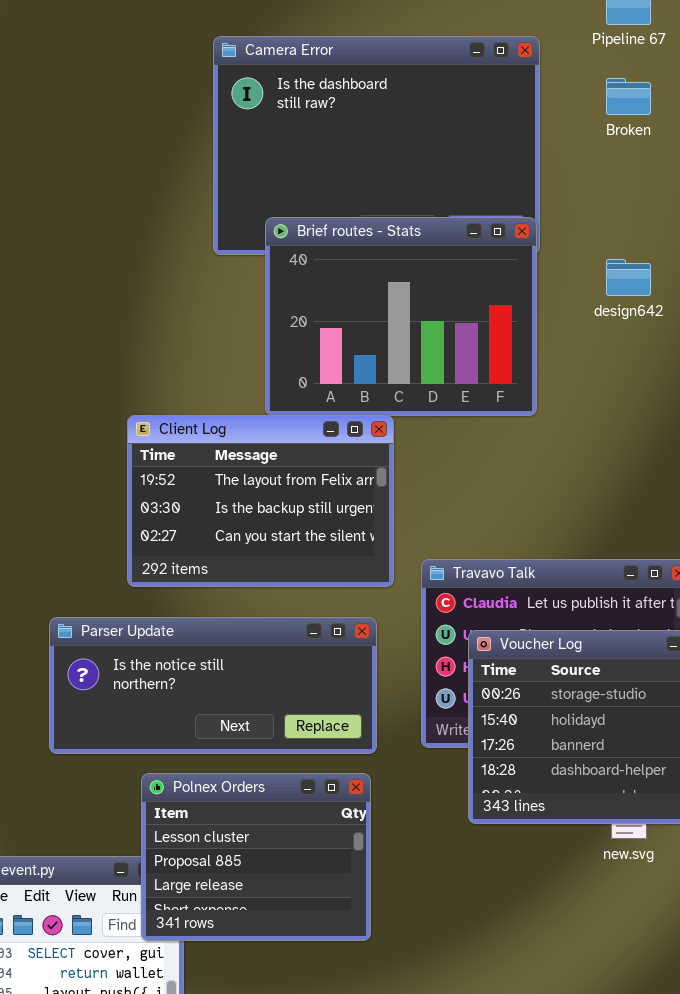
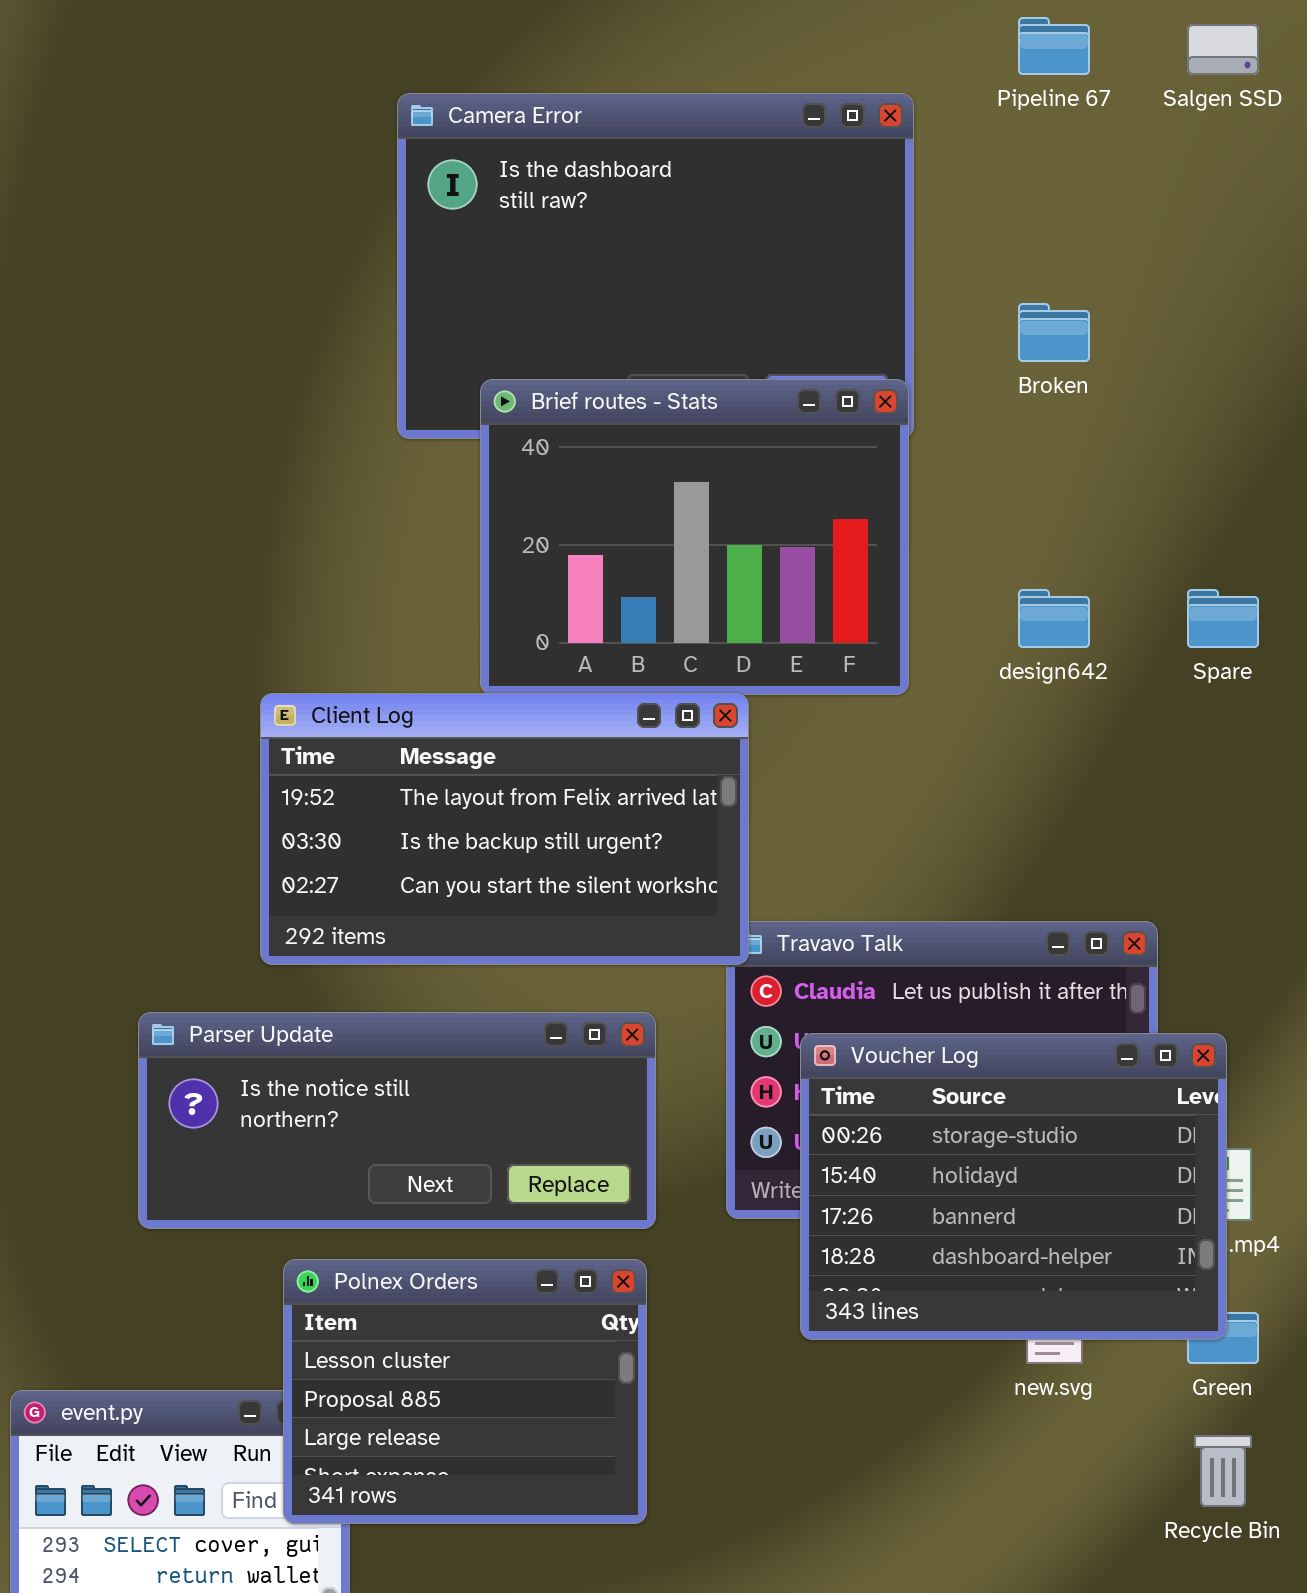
Broken: [606,78,651,115] -> [1018,303,1090,362], moved
design642: [606,259,651,296] -> [1018,589,1090,648], moved
Client Log: [127,415,394,587] -> [260,693,749,965], resized

